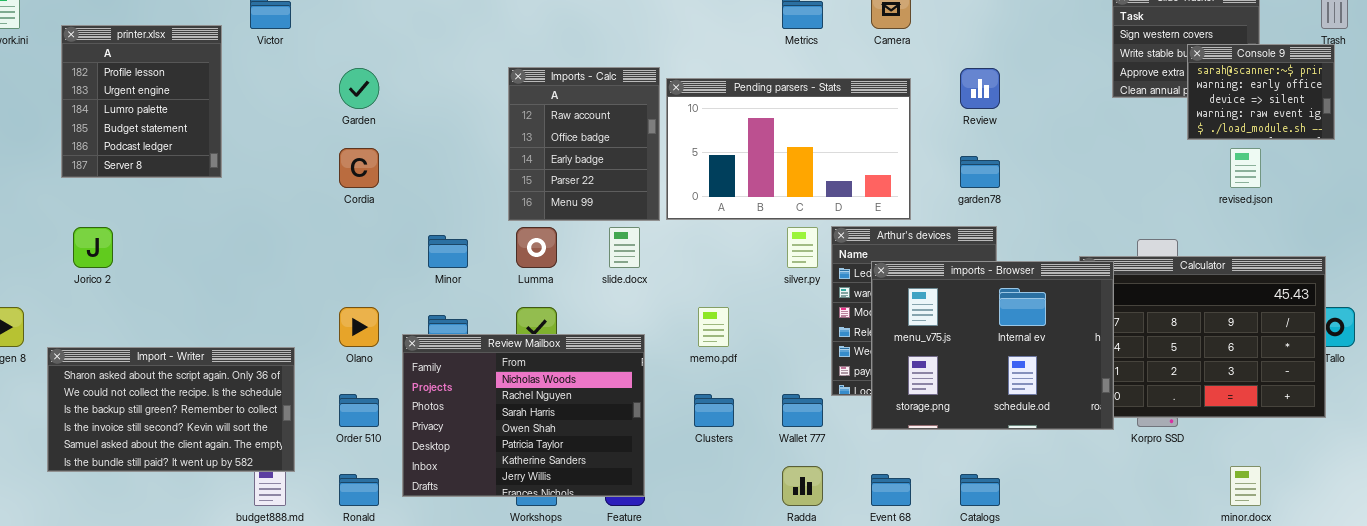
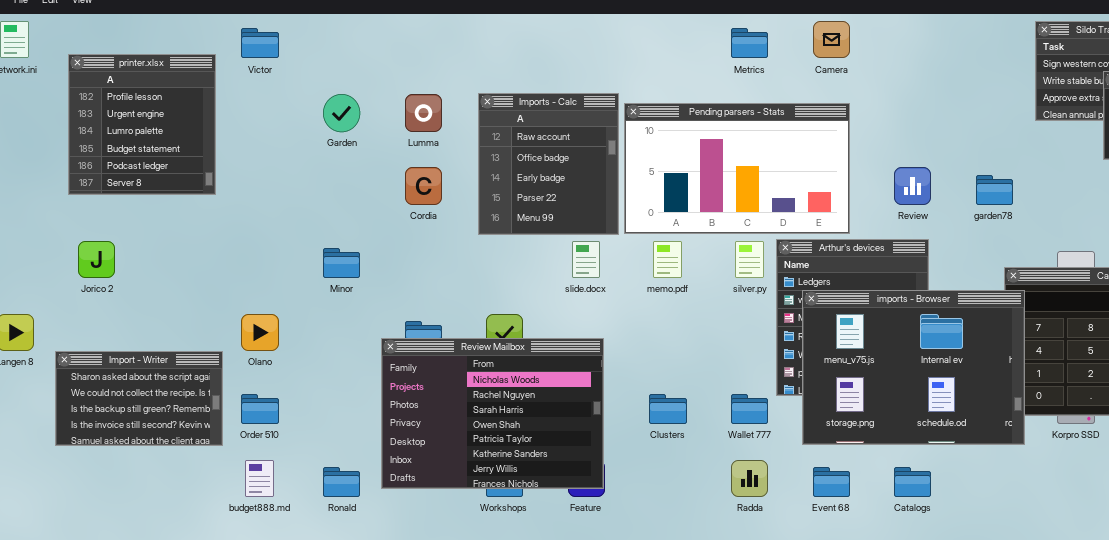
Review: [960,68,1000,109] -> [894,167,931,205], moved
Cordia: [339,148,379,188] -> [405,167,442,205], moved
garden78: [960,156,1000,188] -> [976,175,1013,205], moved
Lumma: [516,227,557,268] -> [405,94,442,132], moved
Minor: [428,235,468,268] -> [323,248,360,278], moved
imports - Browser: [871,261,1114,430] -> [802,290,1025,445], moved
Olano: [339,307,379,347] -> [241,314,279,351], moved
memo.pdf: [698,307,729,347] -> [653,241,682,278], moved
Import - Writer: [47,347,295,472] -> [55,351,223,446], resized
Order 510: [339,394,379,427] -> [241,394,279,424], moved

